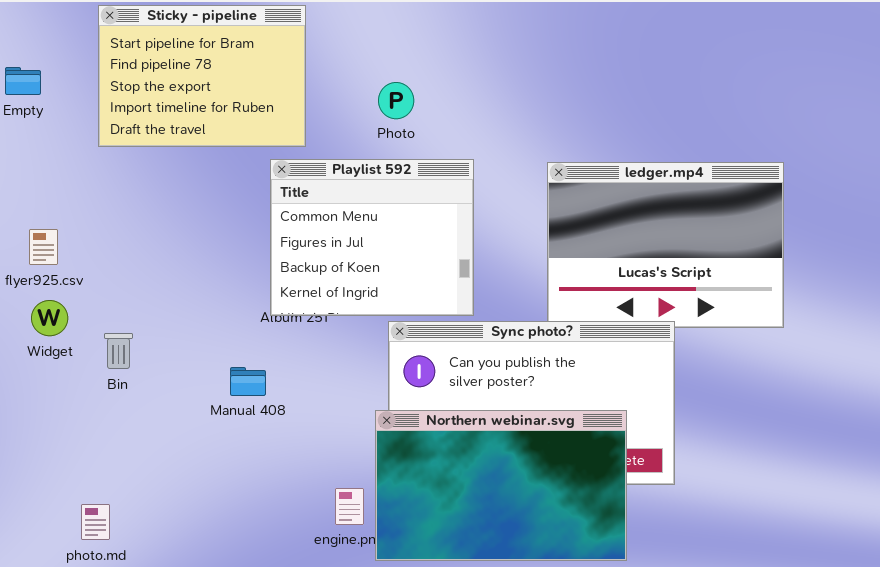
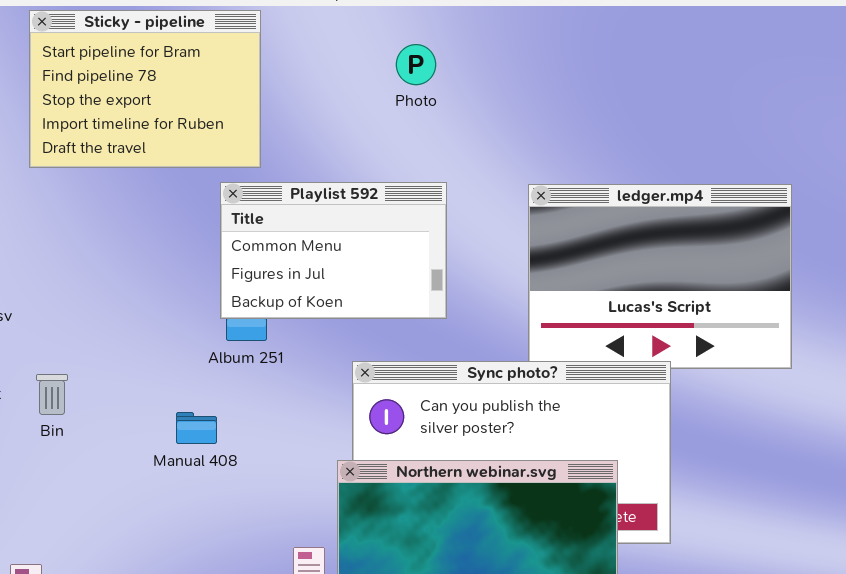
Photo: [378,82,414,119] -> [396,44,436,85], moved
Playlist 592: [270,159,474,316] -> [220,182,447,319], resized

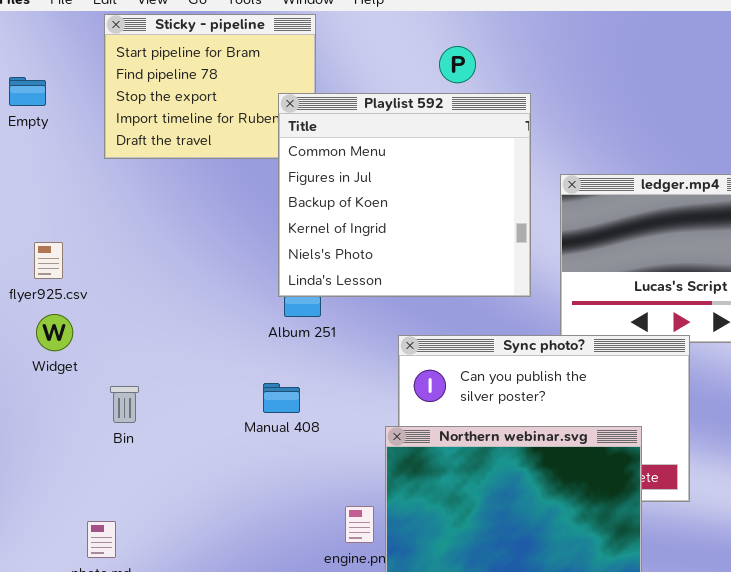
Playlist 592: [220,182,447,319] -> [278,93,531,297], resized
Bin: [36,374,68,415] -> [110,386,139,423], moved
Manual 408: [176,412,217,444] -> [263,383,300,413], moved

